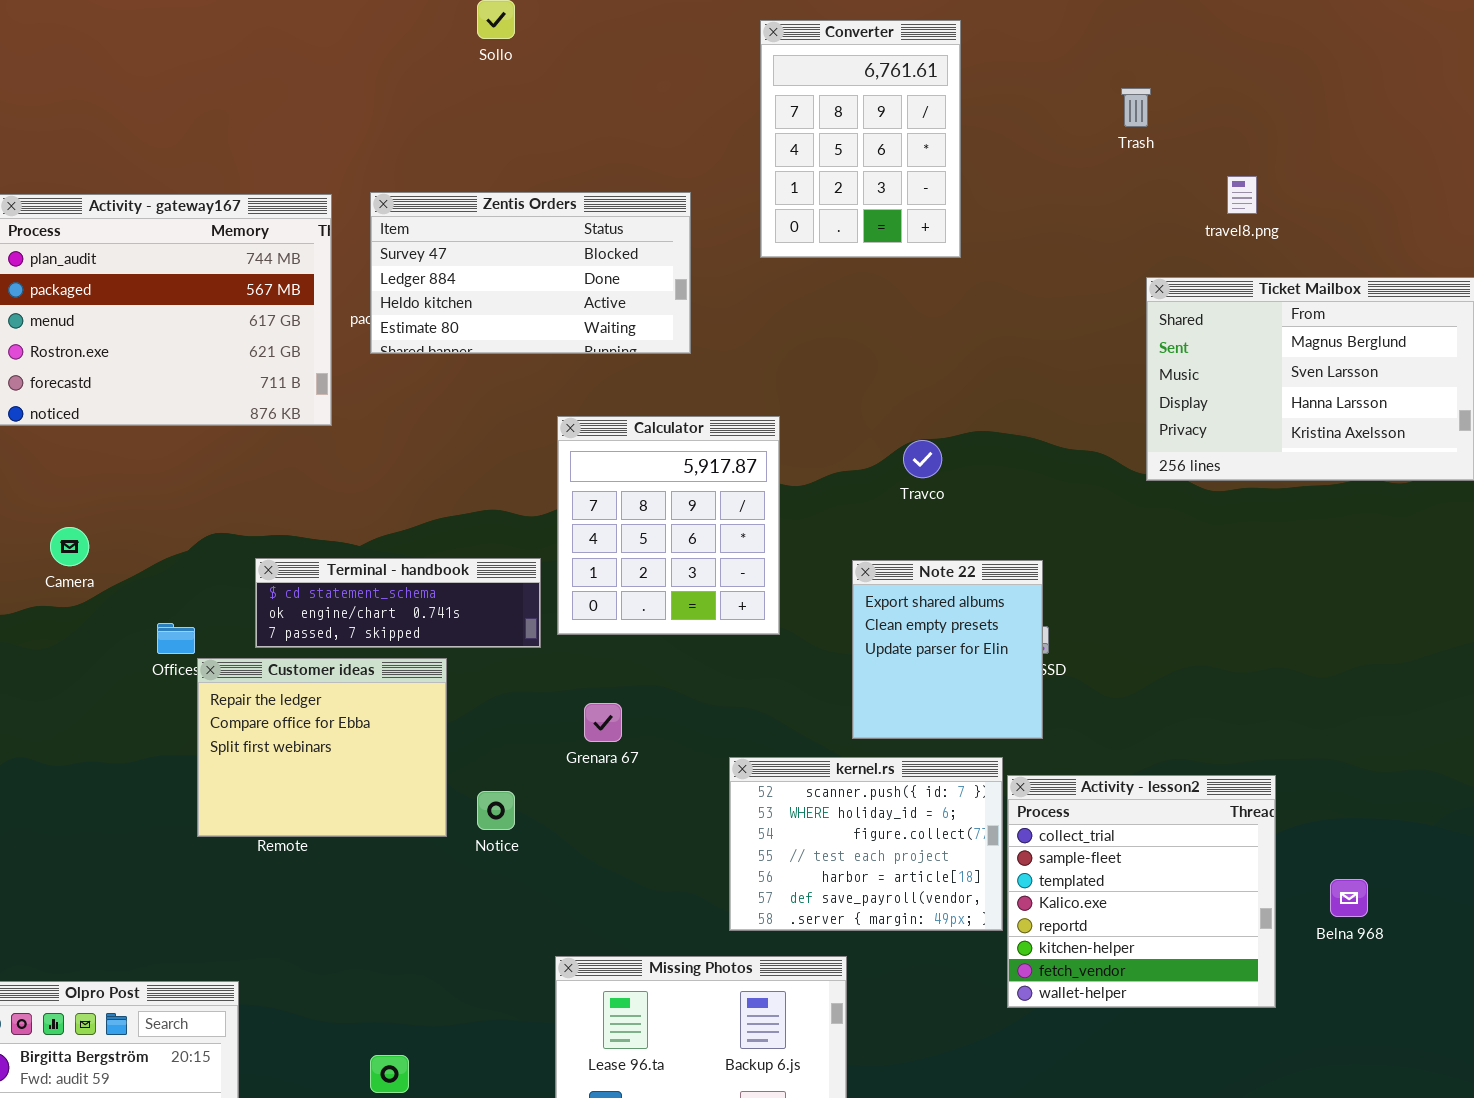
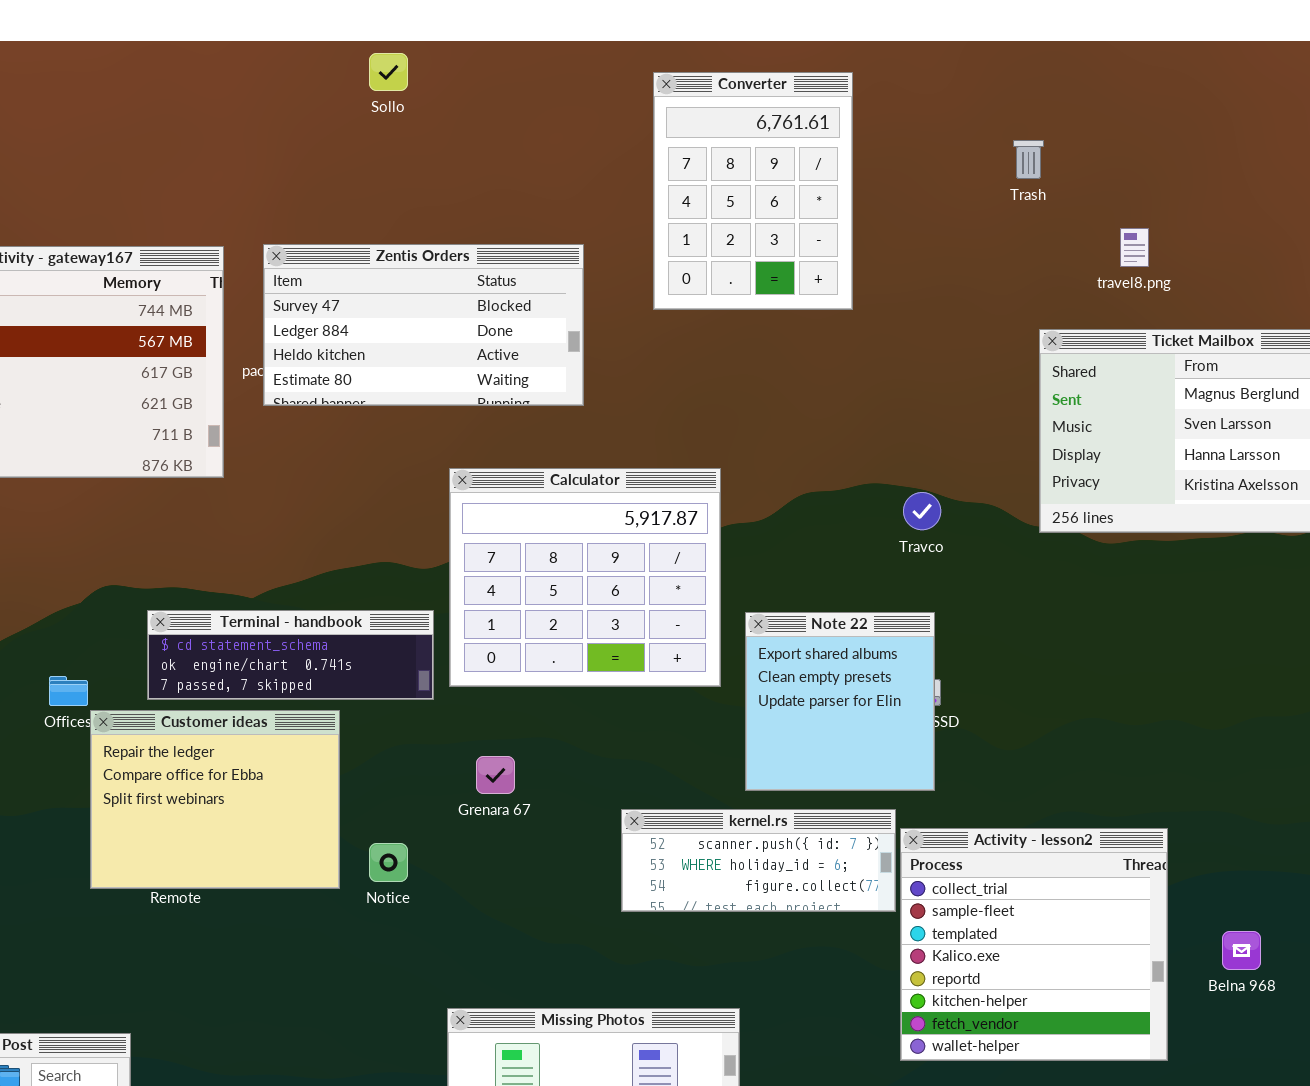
Calculator: [557,416,780,635] -> [449,468,721,687], resized
Travco: [903,440,942,478] -> [903,492,941,530], moved
kernel.rs: [729,757,1003,931] -> [621,809,896,912], resized

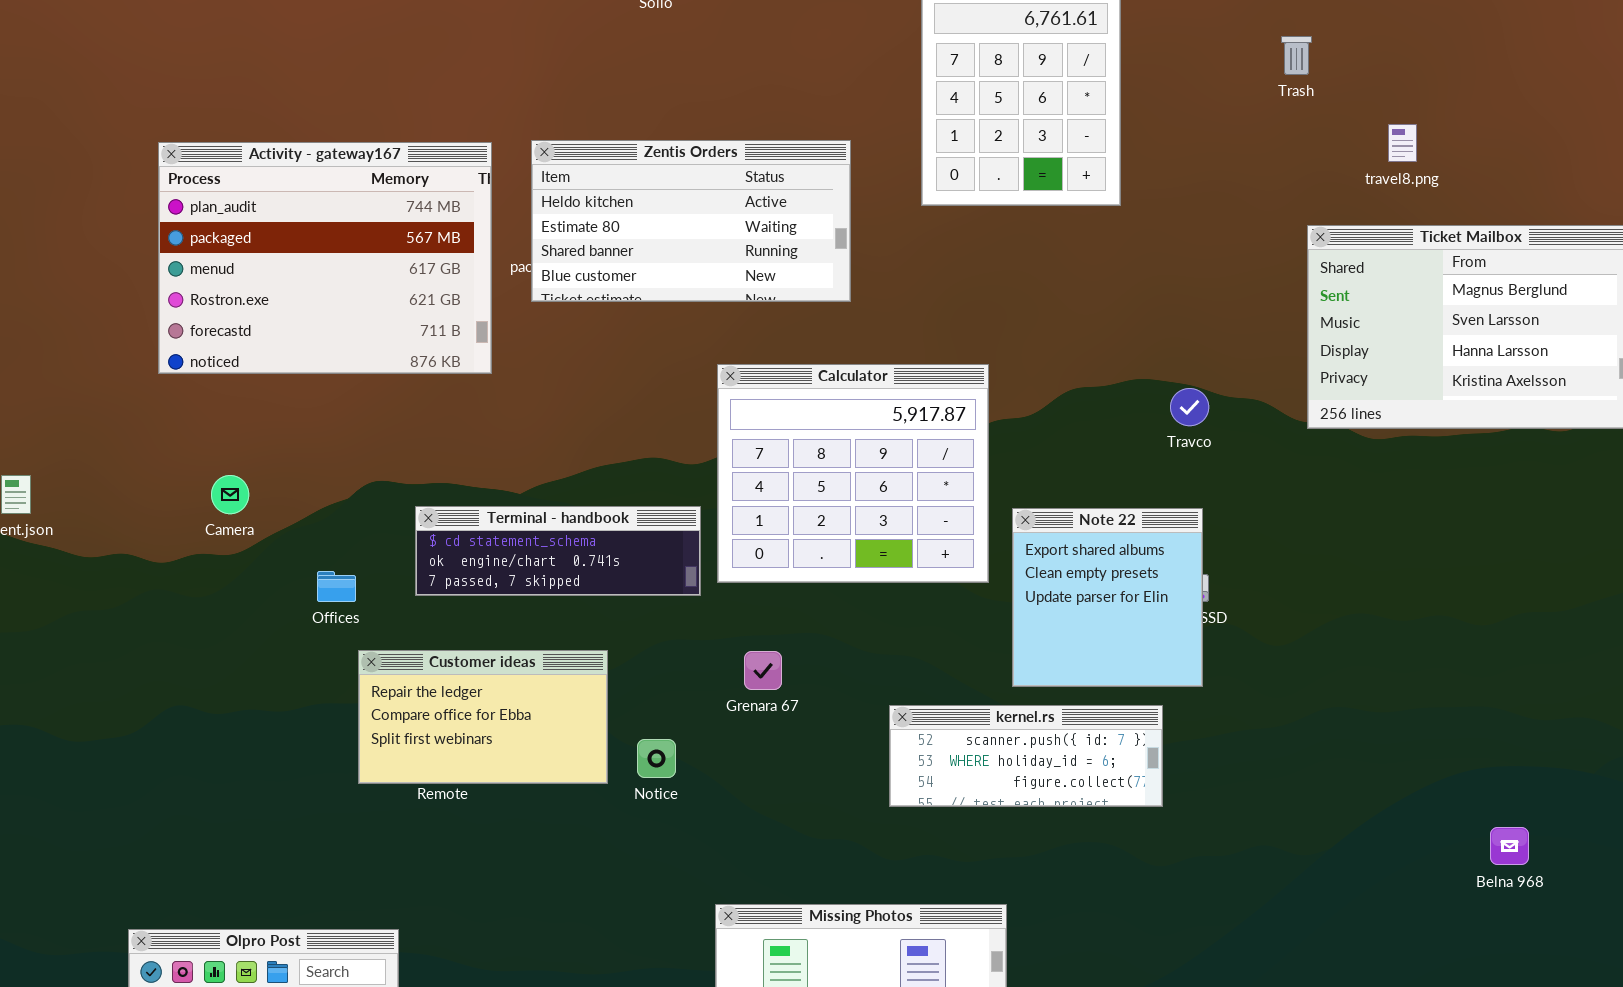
Zentis Orders: [263,244,584,406] -> [531,140,851,302], scrolled down 2 rows
Customer ideas: [90,710,340,889] -> [358,650,608,784], resized
Activity - lesson2: [900,828,1168,1061] -> none, closed

